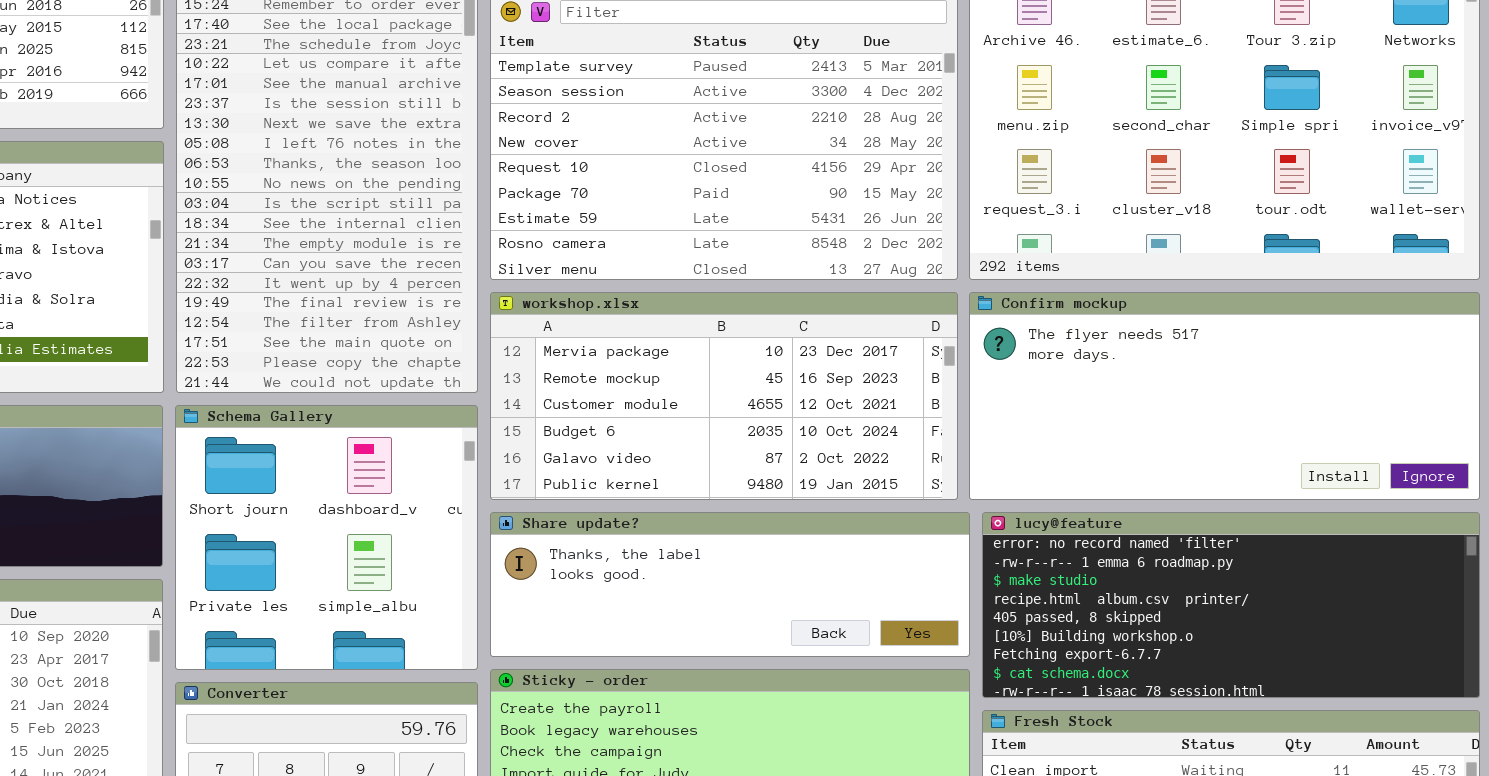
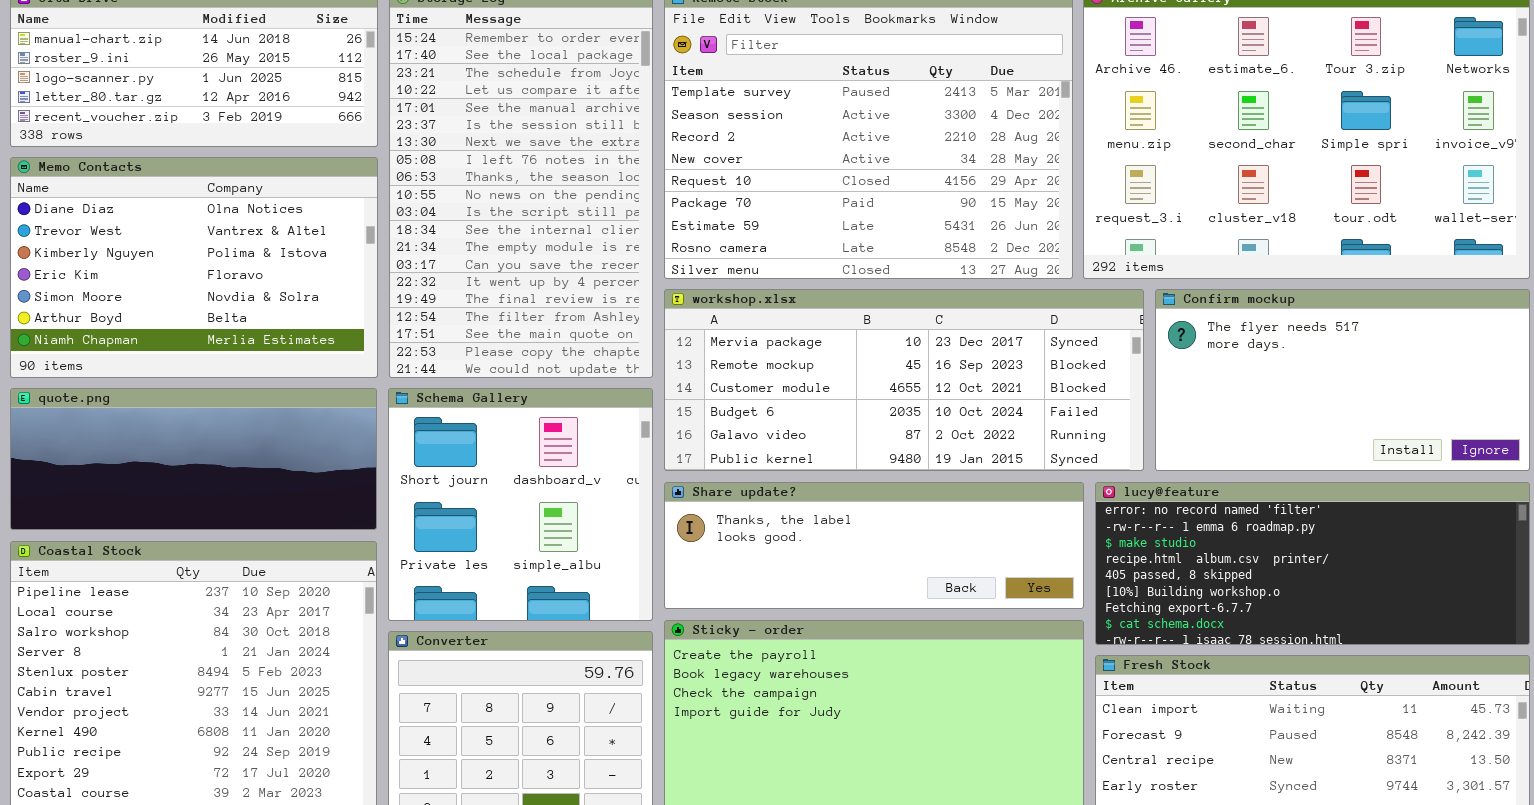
workshop.xlsx: [490,292,958,500] -> [664,289,1144,471], resized
Confirm mockup: [969,292,1480,500] -> [1155,289,1530,471], resized

